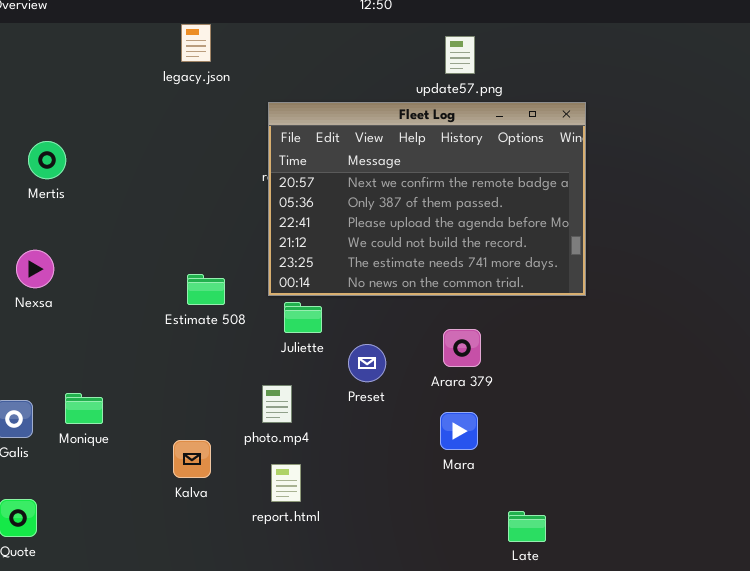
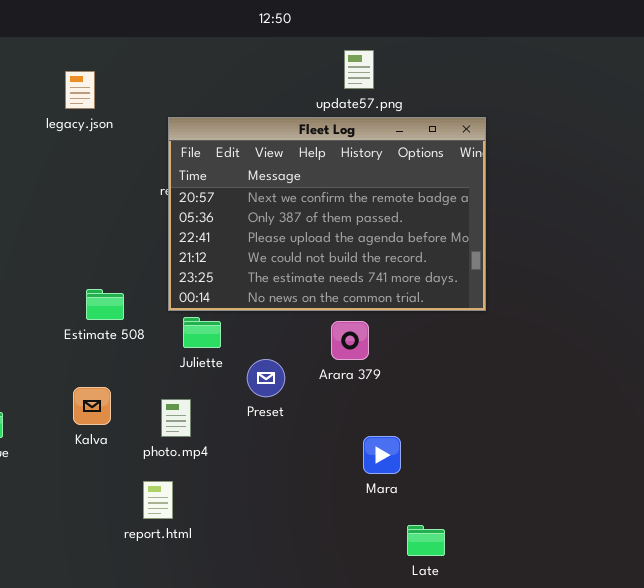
legacy.json: [181,24,211,62] -> [65,71,95,109], moved
Arara 379: [443,329,481,367] -> [331,321,369,360], moved
Mara: [440,412,478,450] -> [363,436,401,474], moved
Kalva: [173,440,211,478] -> [73,387,111,425], moved
report.html: [271,464,301,502] -> [143,481,173,519], moved

